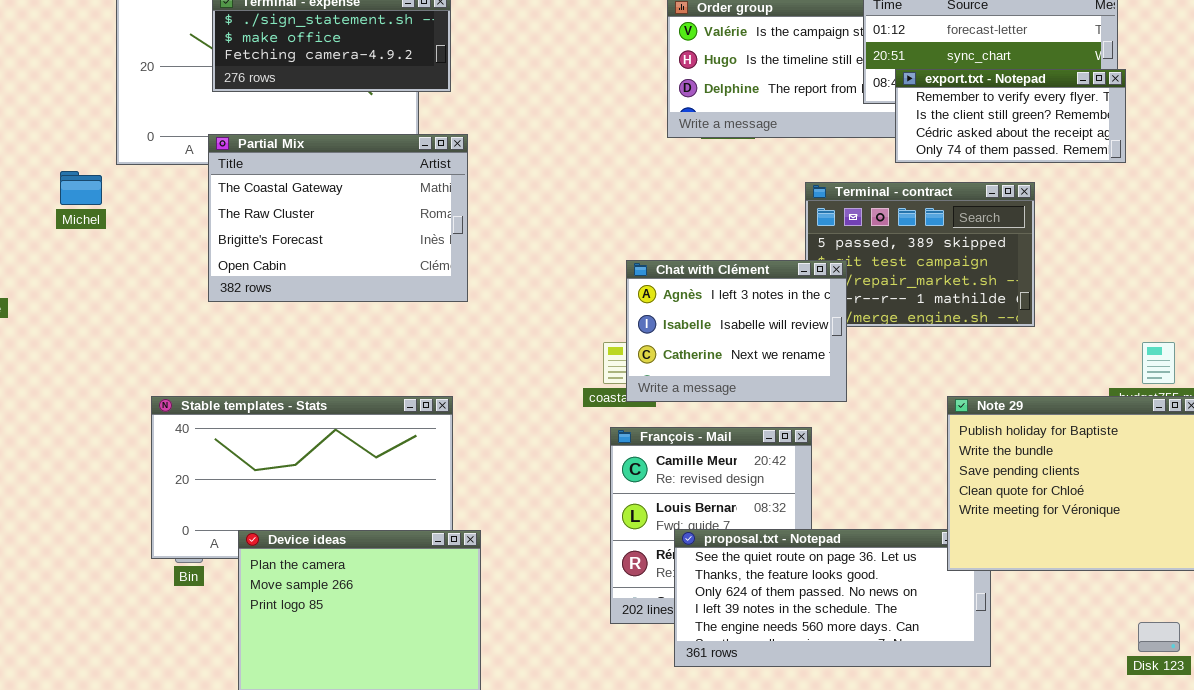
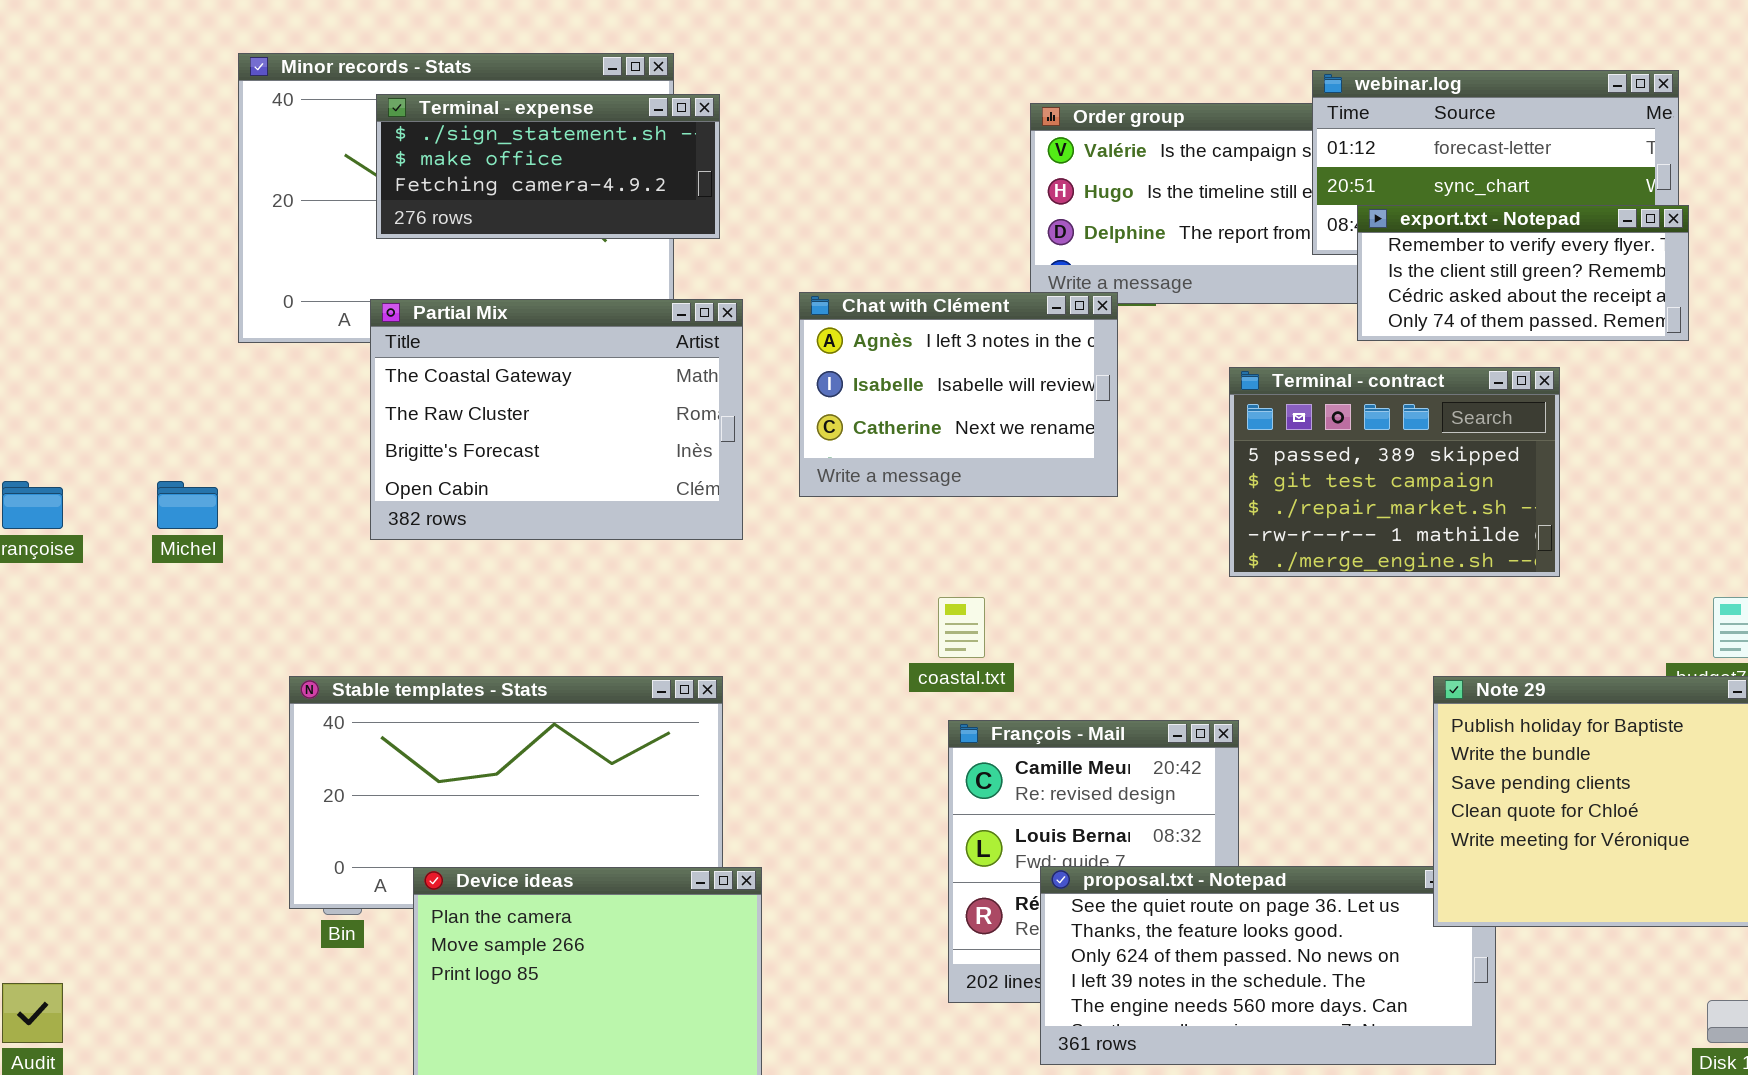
Michel: [60,171,102,205] -> [157,481,218,529], moved
Chat with Clément: [626,260,847,402] -> [799,292,1118,497], moved

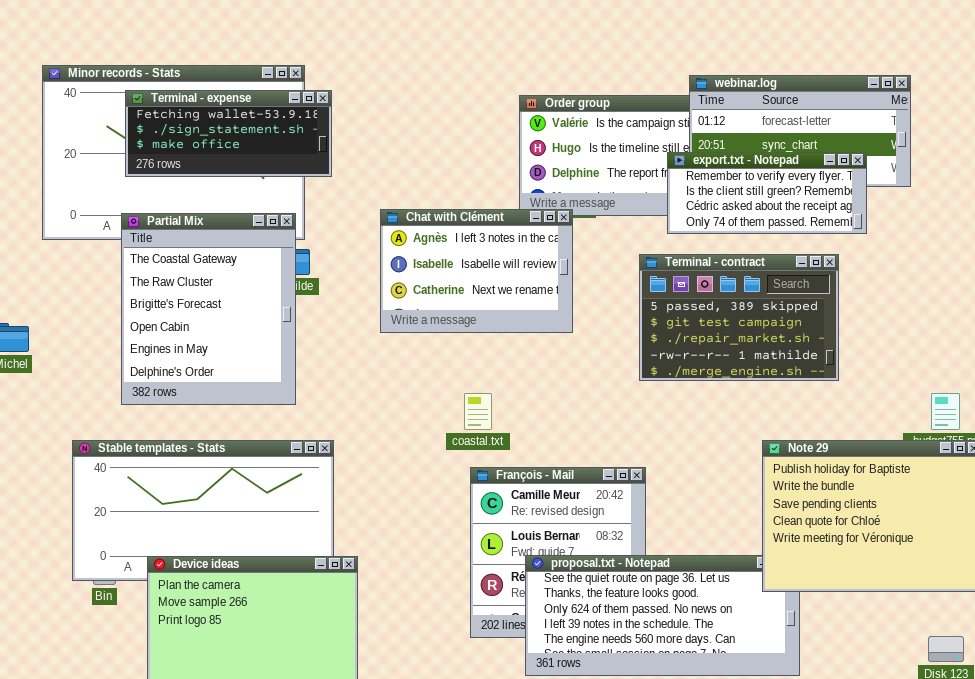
Terminal - expense: [376,94,720,239] -> [125,90,332,177], scrolled up 1 row
export.txt - Notepad: [1357,205,1689,341] -> [667,152,867,234], moved
Partial Mix: [370,299,743,540] -> [121,213,296,405], resized

